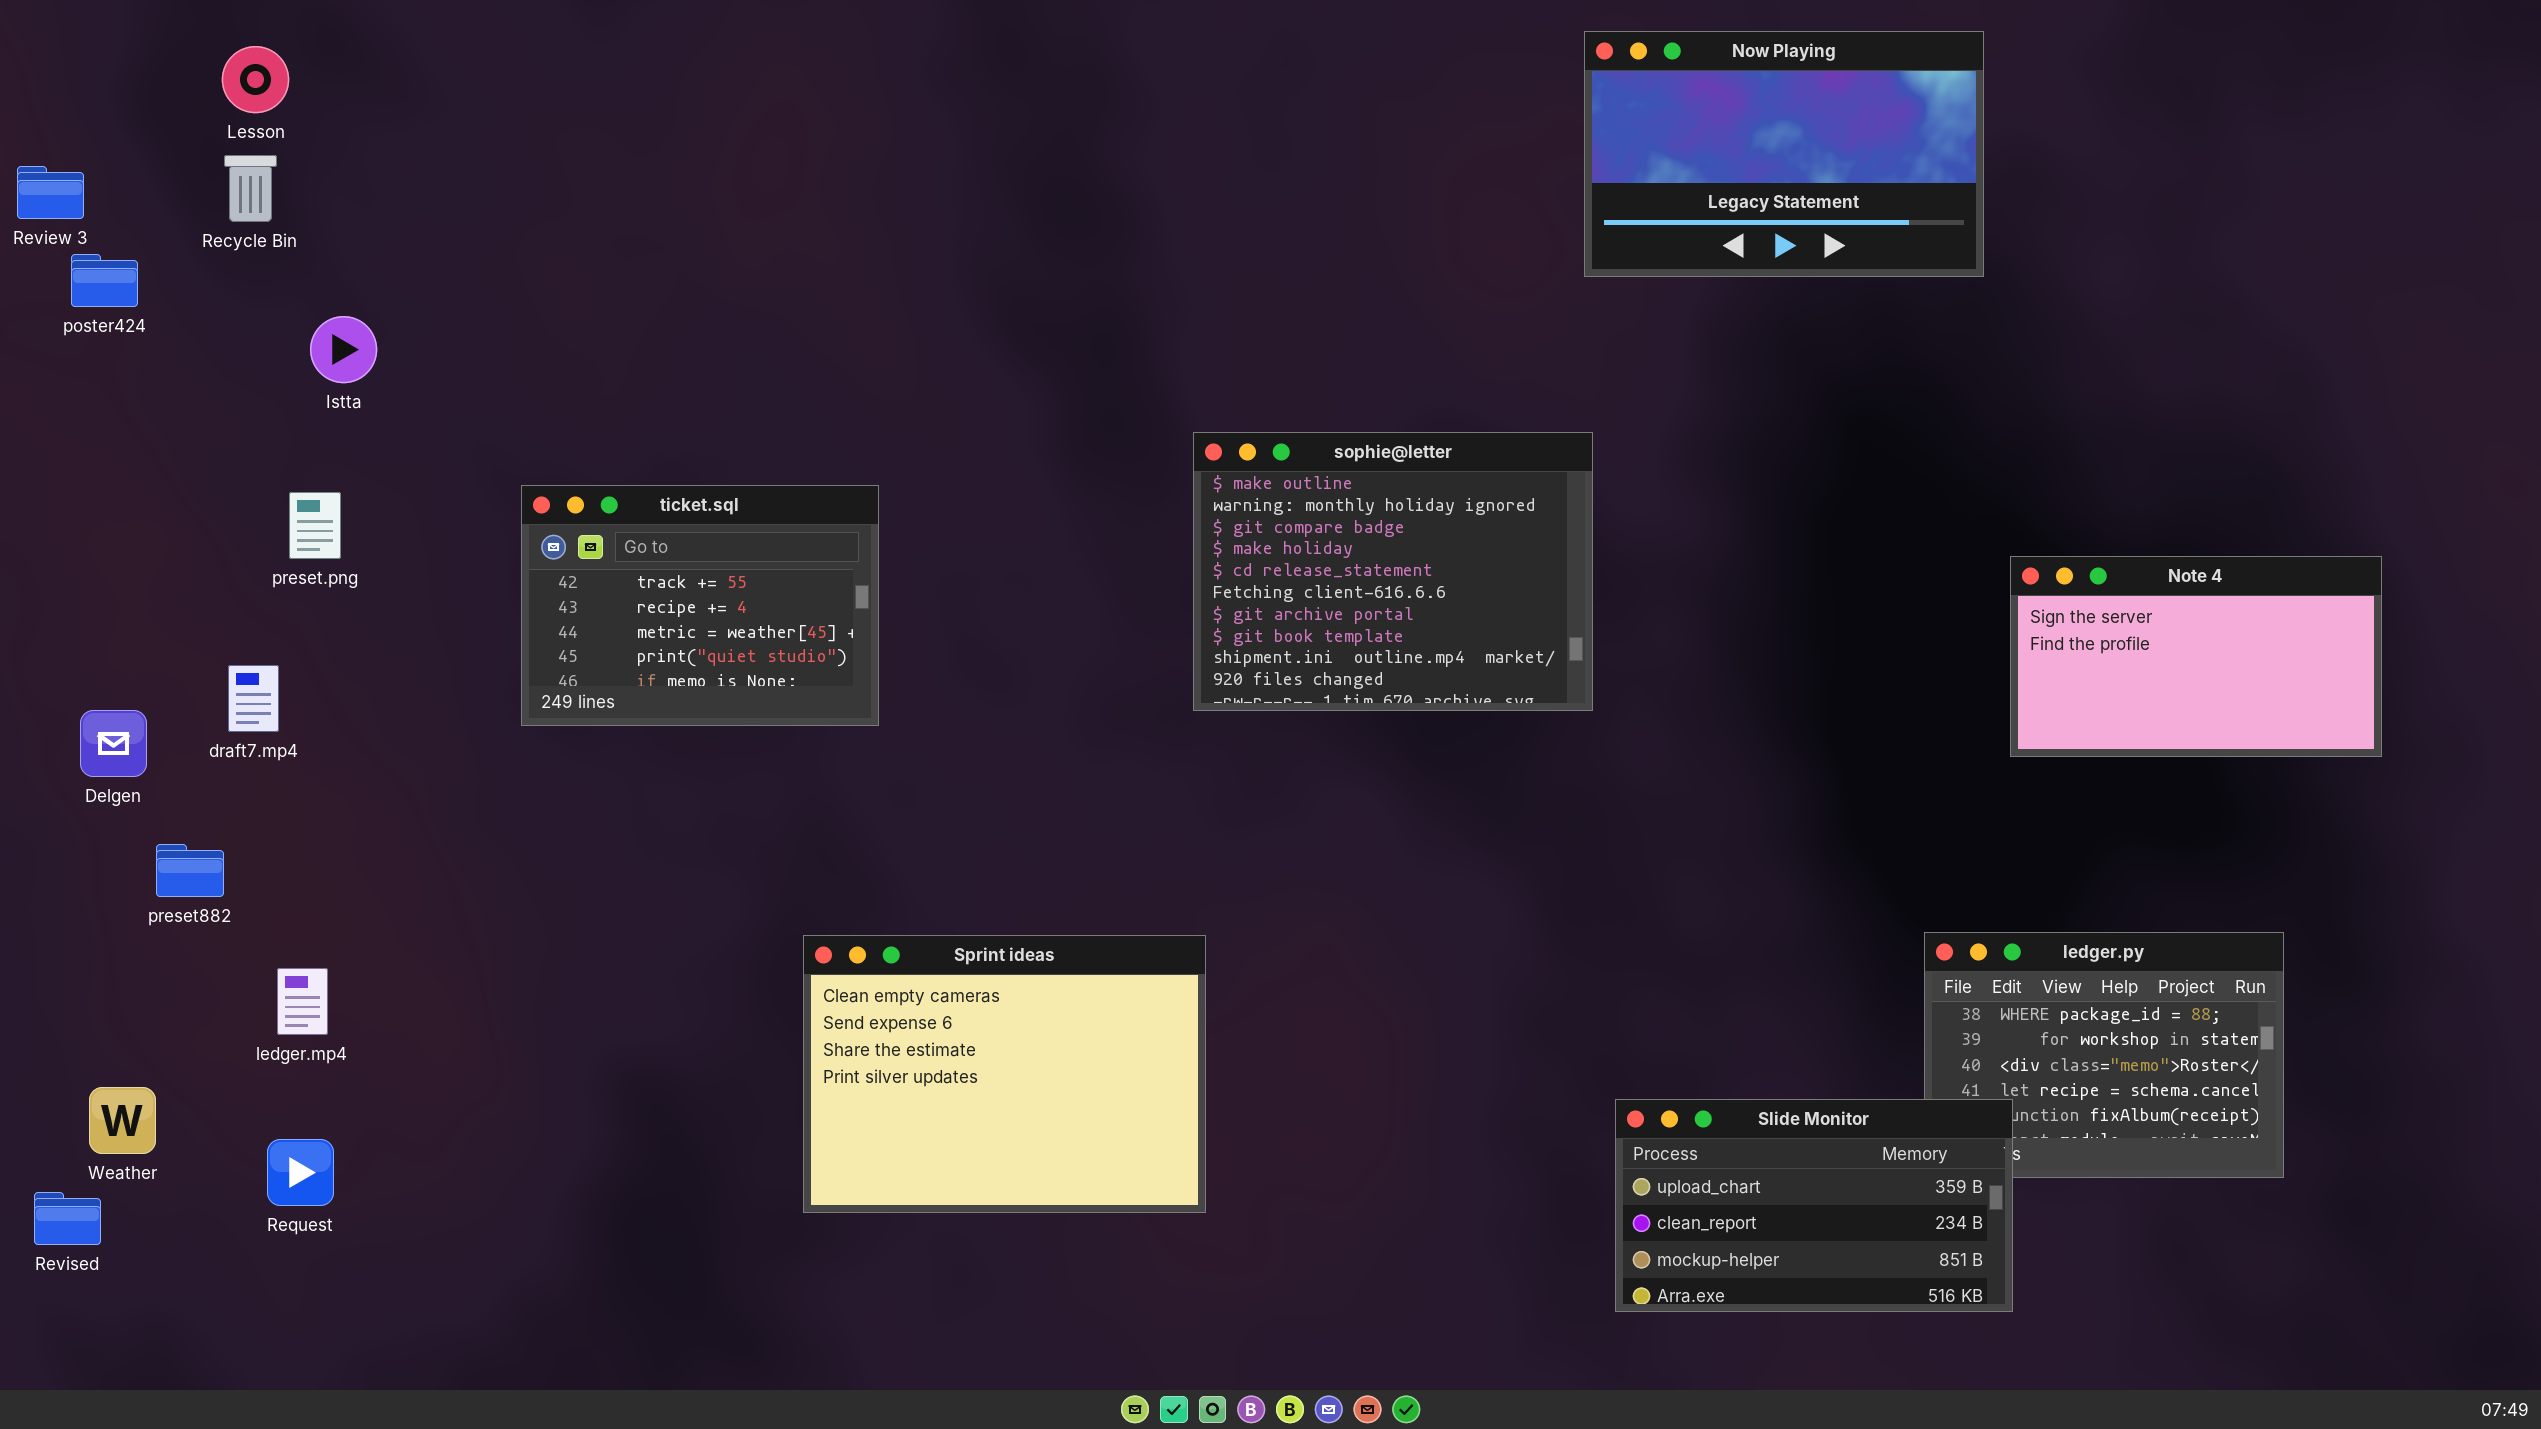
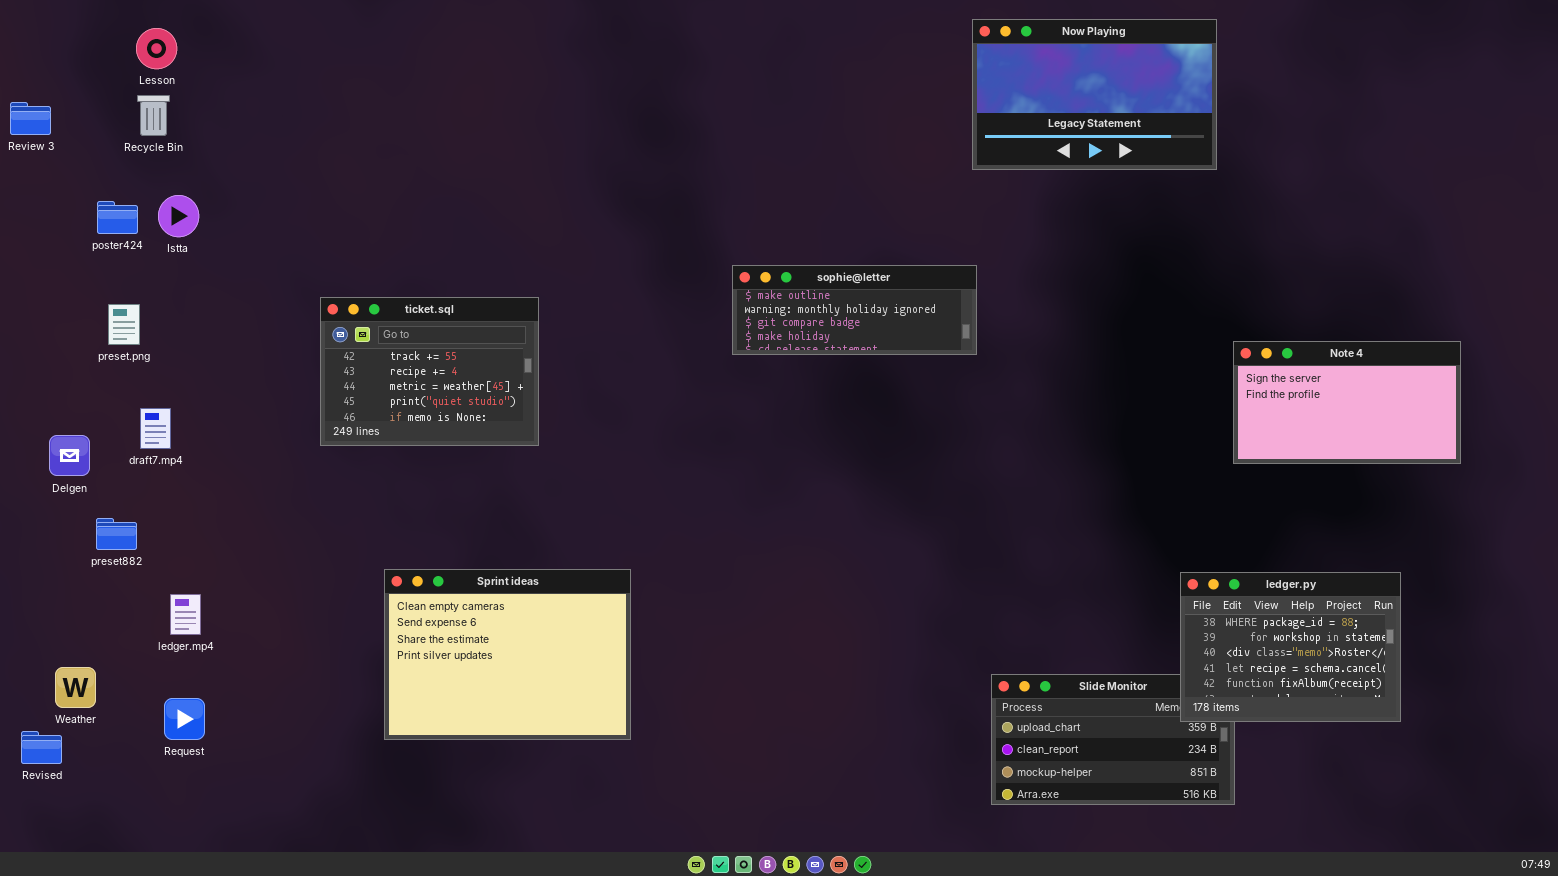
poster424: [71,254,138,307] -> [97,201,138,234], moved
Istta: [310,316,377,383] -> [158,195,199,237], moved
sophie@letter: [1193,432,1593,711] -> [732,265,977,355], resized
preset.png: [289,492,341,559] -> [108,304,140,345], moved
ledger.py: [1924,932,2284,1178] -> [1180,572,1401,722], raised
Sprint ideas: [803,935,1206,1213] -> [384,569,631,740], moved

